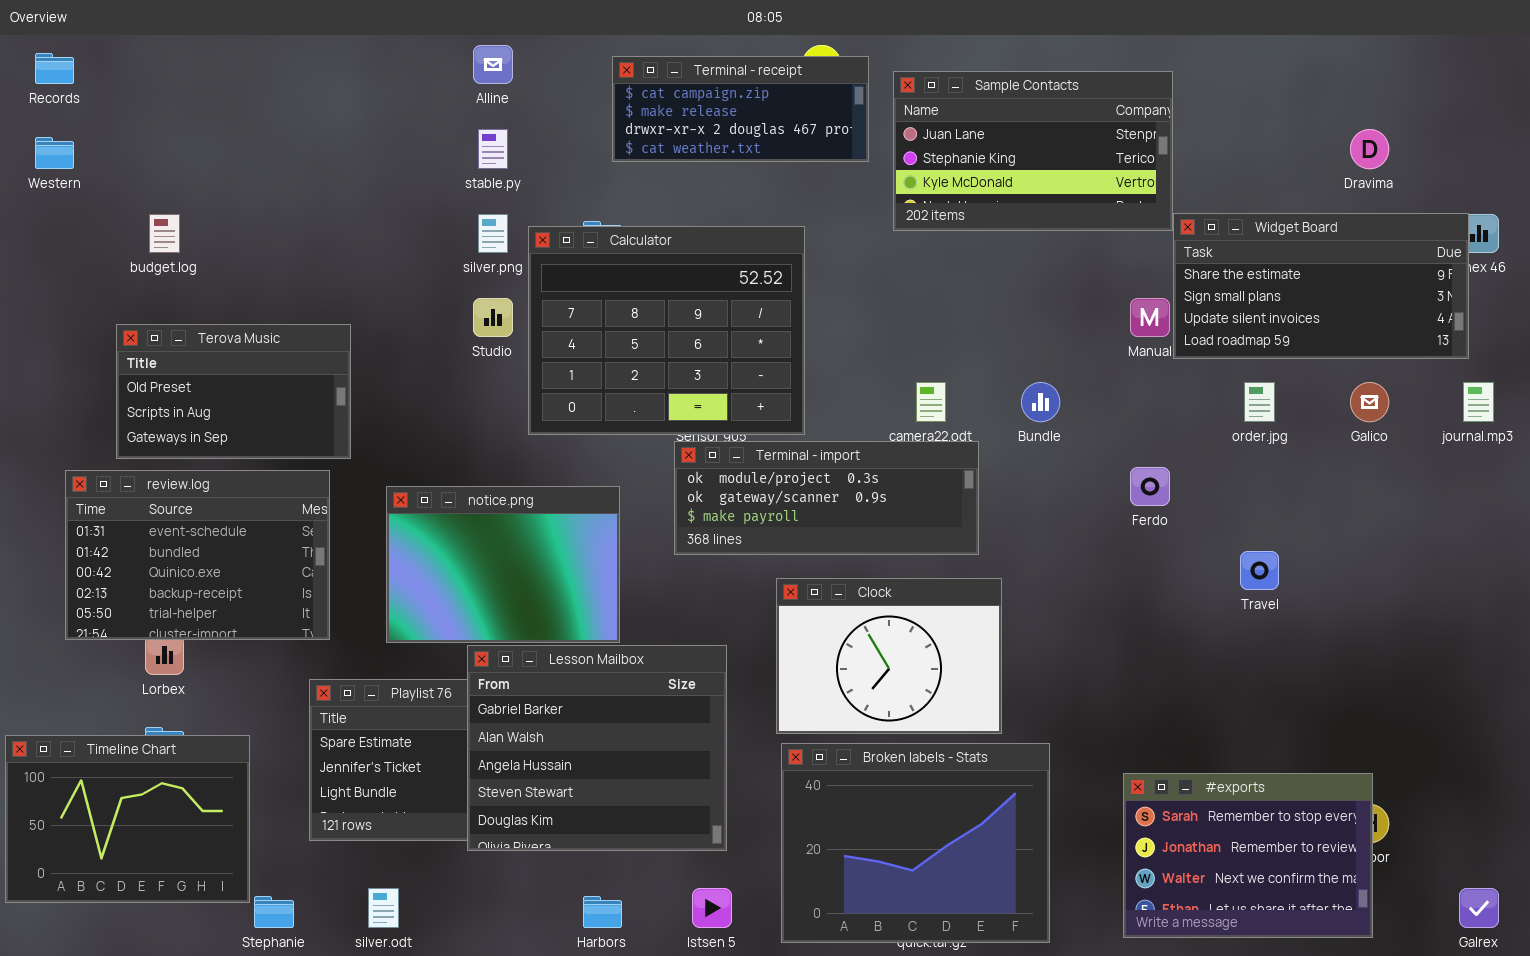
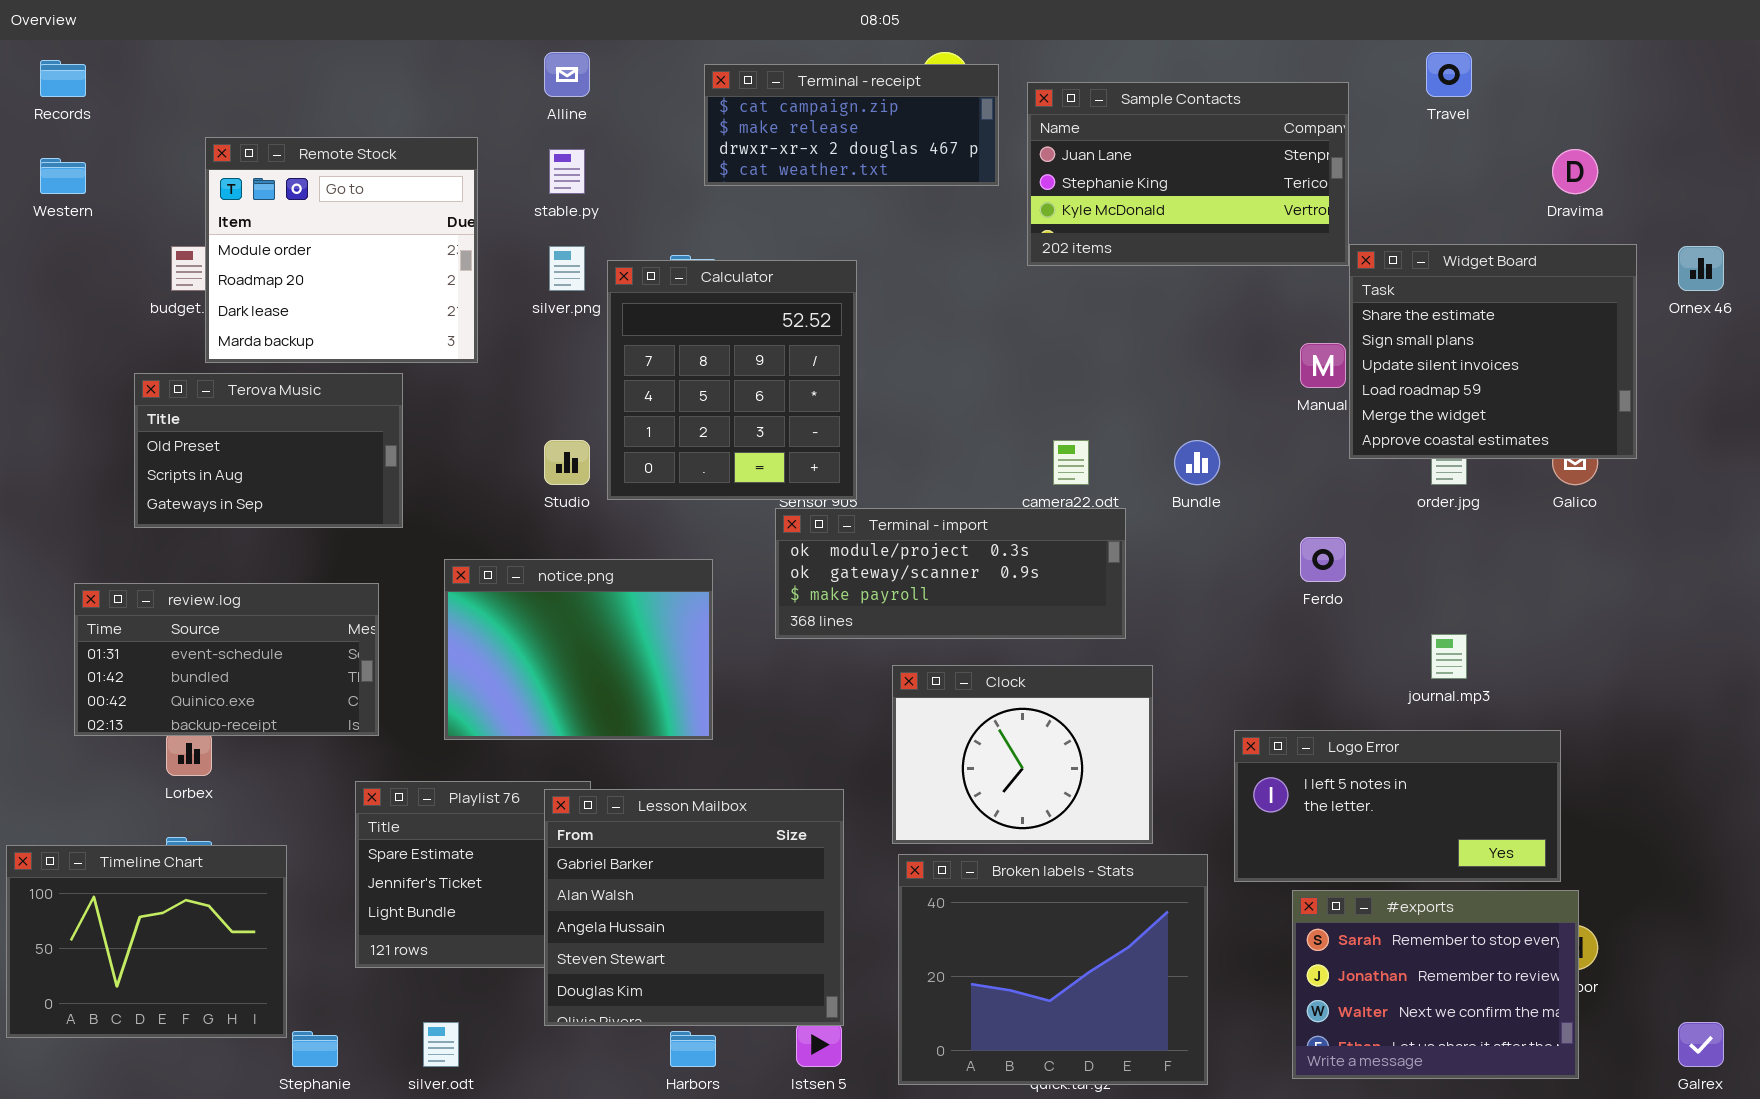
Remote Stock: none -> [205,137,478,363], opened
Widget Board: [1173,213,1469,359] -> [1349,244,1637,459], resized
Calculator: [528,226,805,435] -> [607,260,857,500], resized
Studio: [473,298,513,337] -> [544,440,590,485], moved
journal.mp3: [1463,382,1494,422] -> [1431,634,1467,679], moved
review.log: [65,470,330,640] -> [74,583,379,736], resized
Travel: [1240,551,1279,590] -> [1426,52,1472,97], moved
Logo Error: none -> [1234,730,1561,882], opened
Lesson Mailbox: [467,645,727,851] -> [544,789,844,1026], moved

